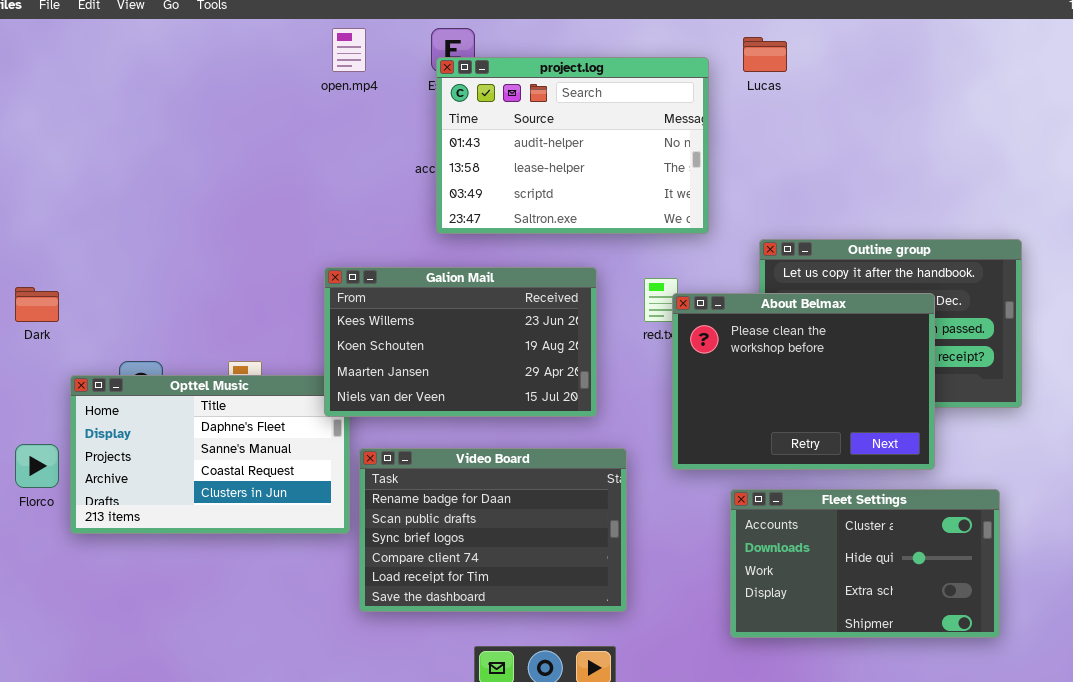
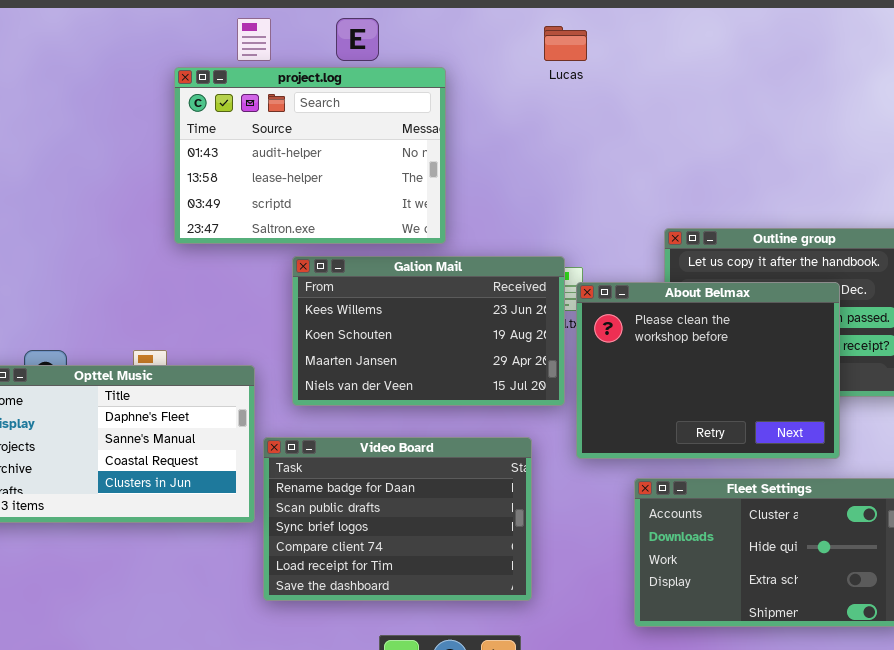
Lucas: [743,37,787,72] -> [544,26,587,61], moved
project.log: [436,57,709,234] -> [174,67,446,244], moved
Galion Mail: [324,267,597,417] -> [292,256,565,406], moved

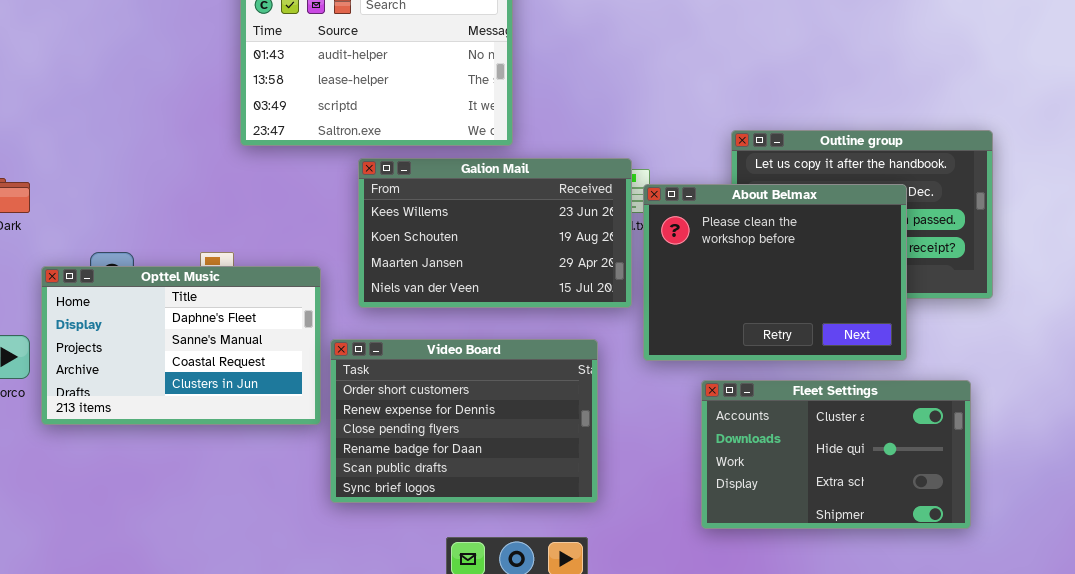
Video Board: [263,437,532,601] -> [330,339,598,503], scrolled up 3 rows

